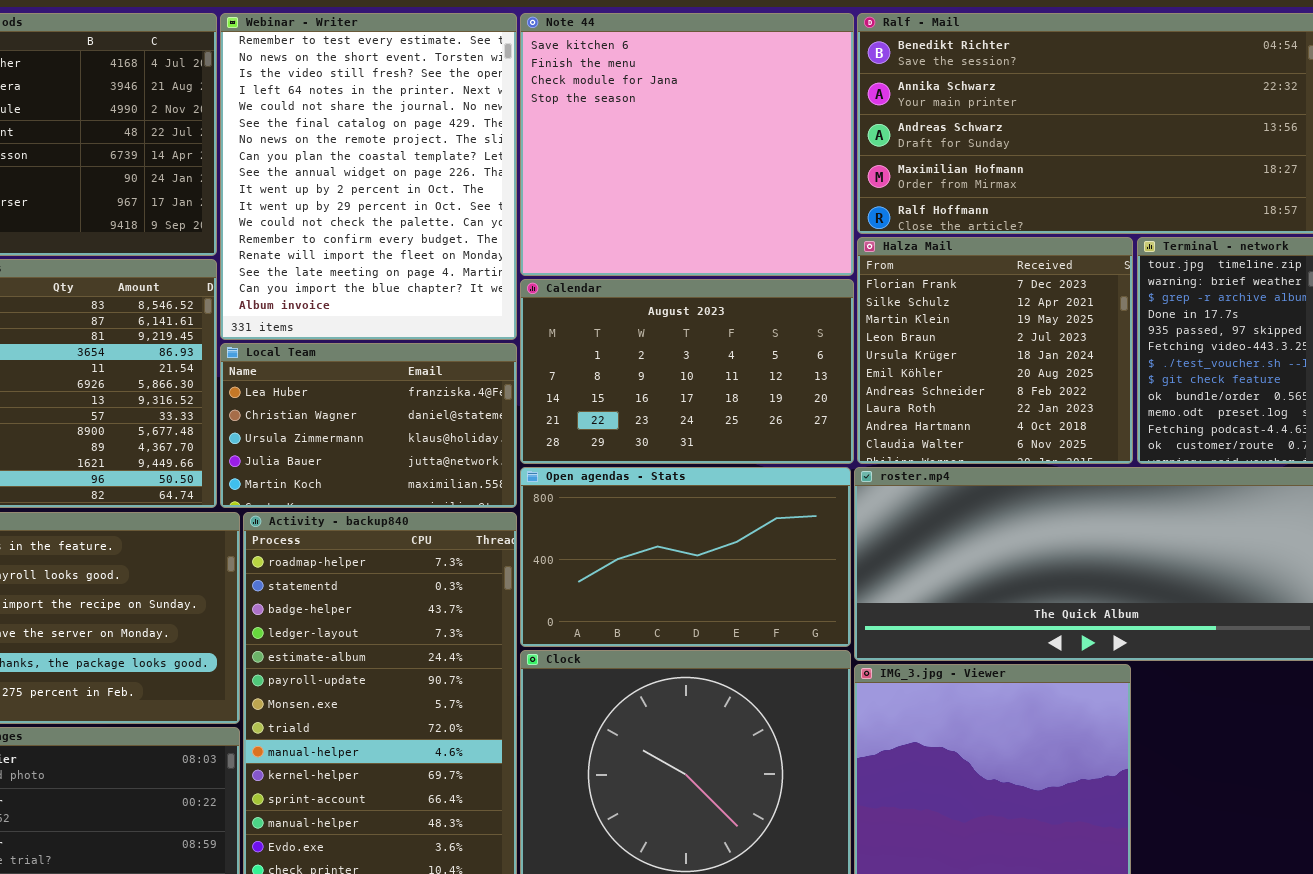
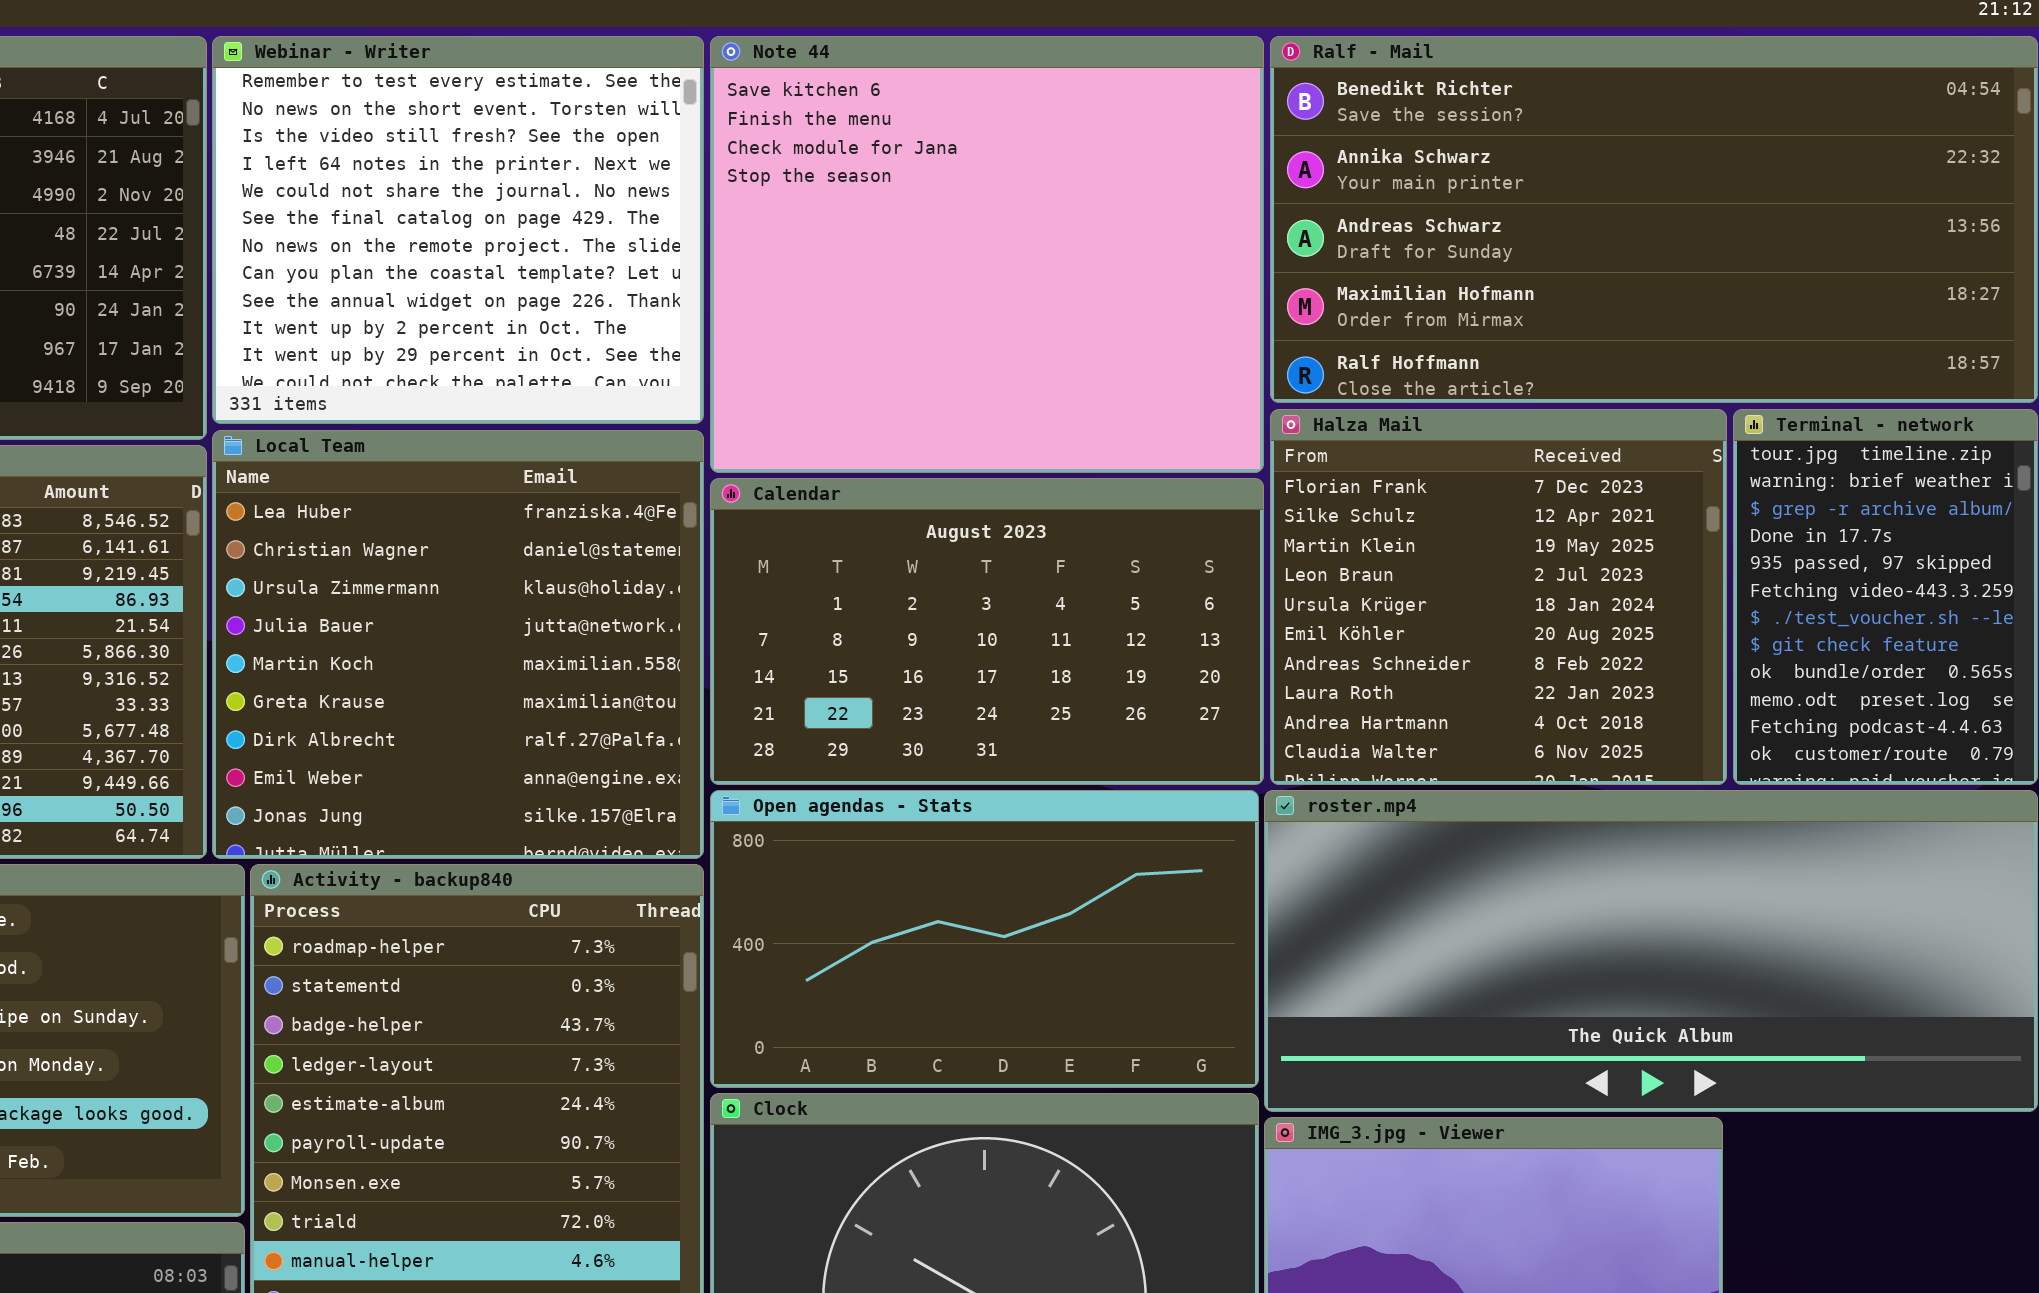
Webinar - Writer: [220,13,517,340] -> [212,36,704,424], resized
Local Team: [220,343,517,508] -> [212,430,704,859], resized

